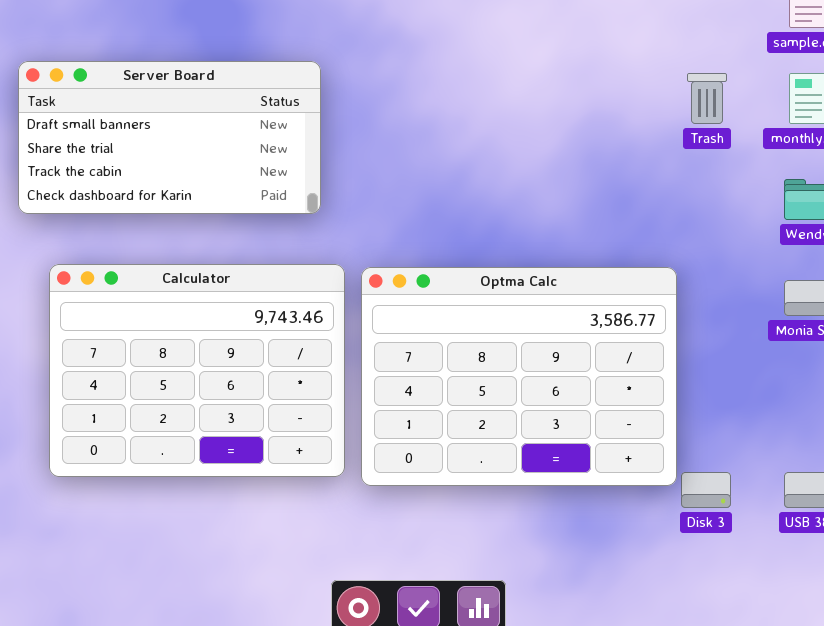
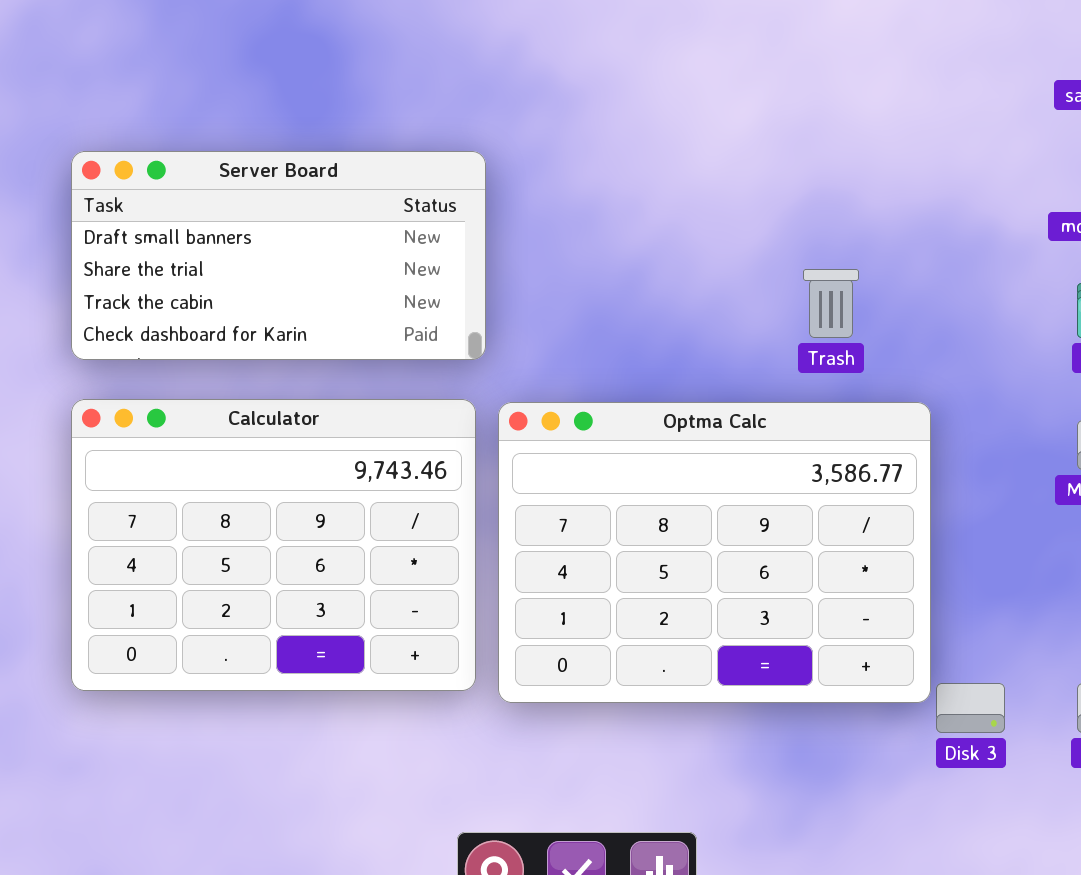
Server Board: [18,61,321,214] -> [71,151,486,360], moved
Trash: [687,73,727,124] -> [803,269,859,338], moved

